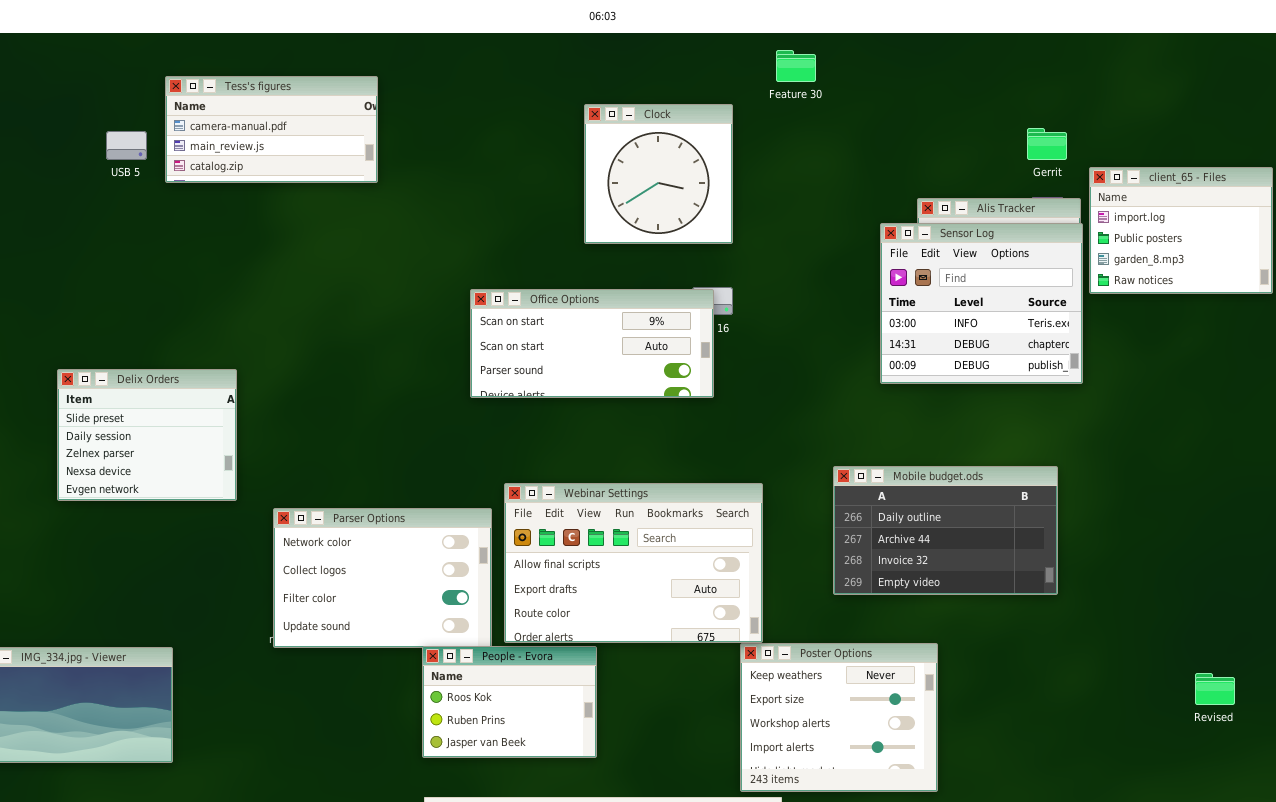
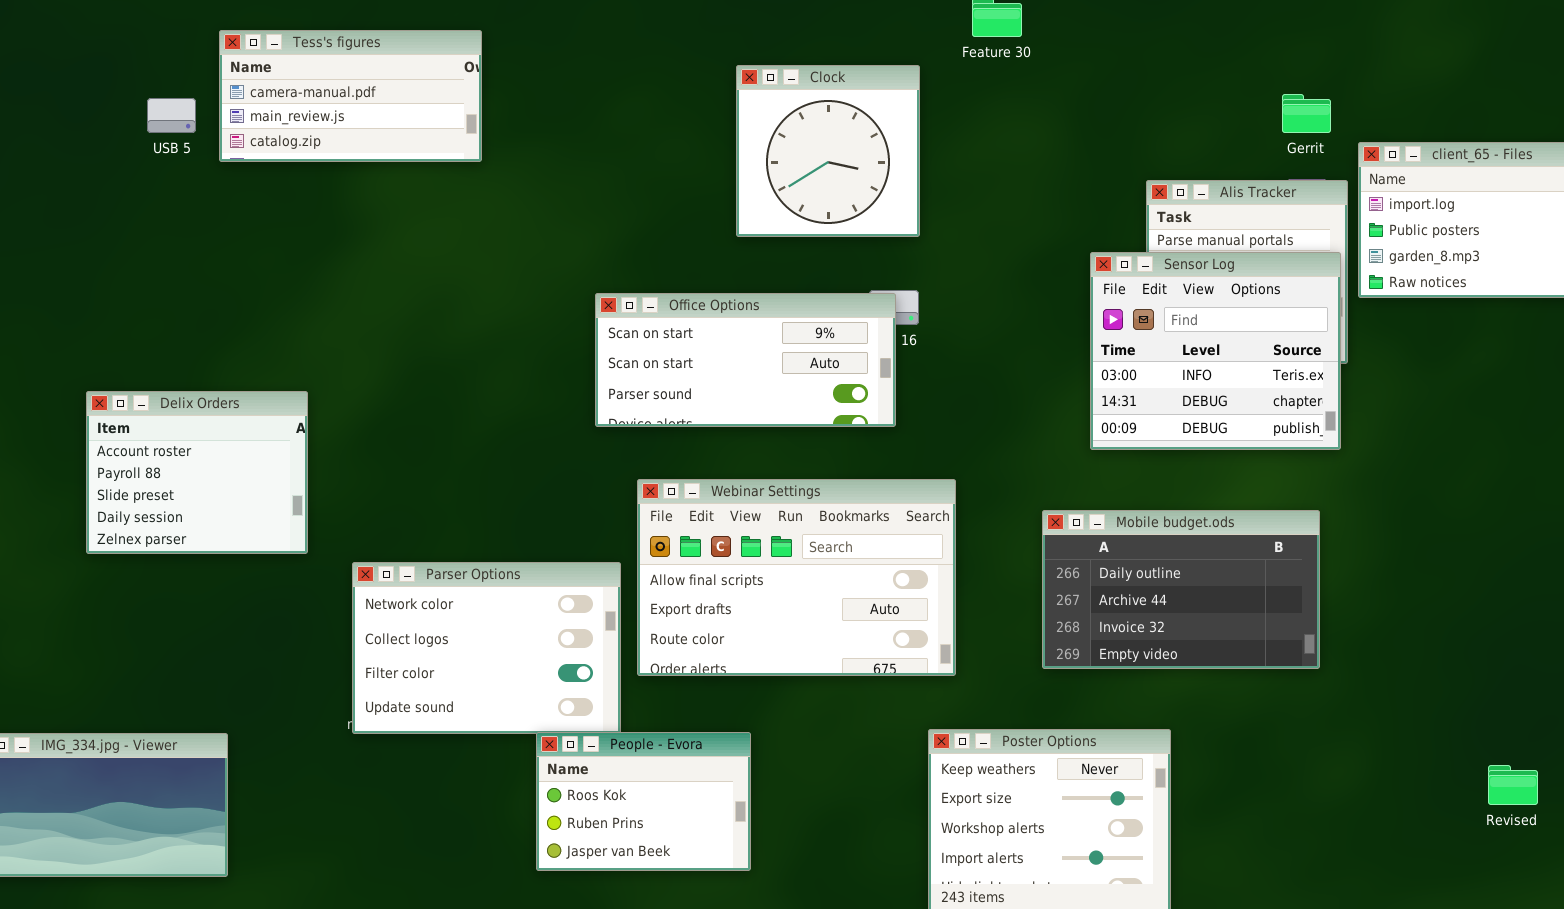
Sensor Log: [880,223,1083,384] -> [1090,252,1341,450], moved
Delix Orders: [57,369,237,501] -> [86,391,308,554], scrolled up 2 rows
Webinar Settings: [504,483,763,643] -> [637,479,956,676], moved

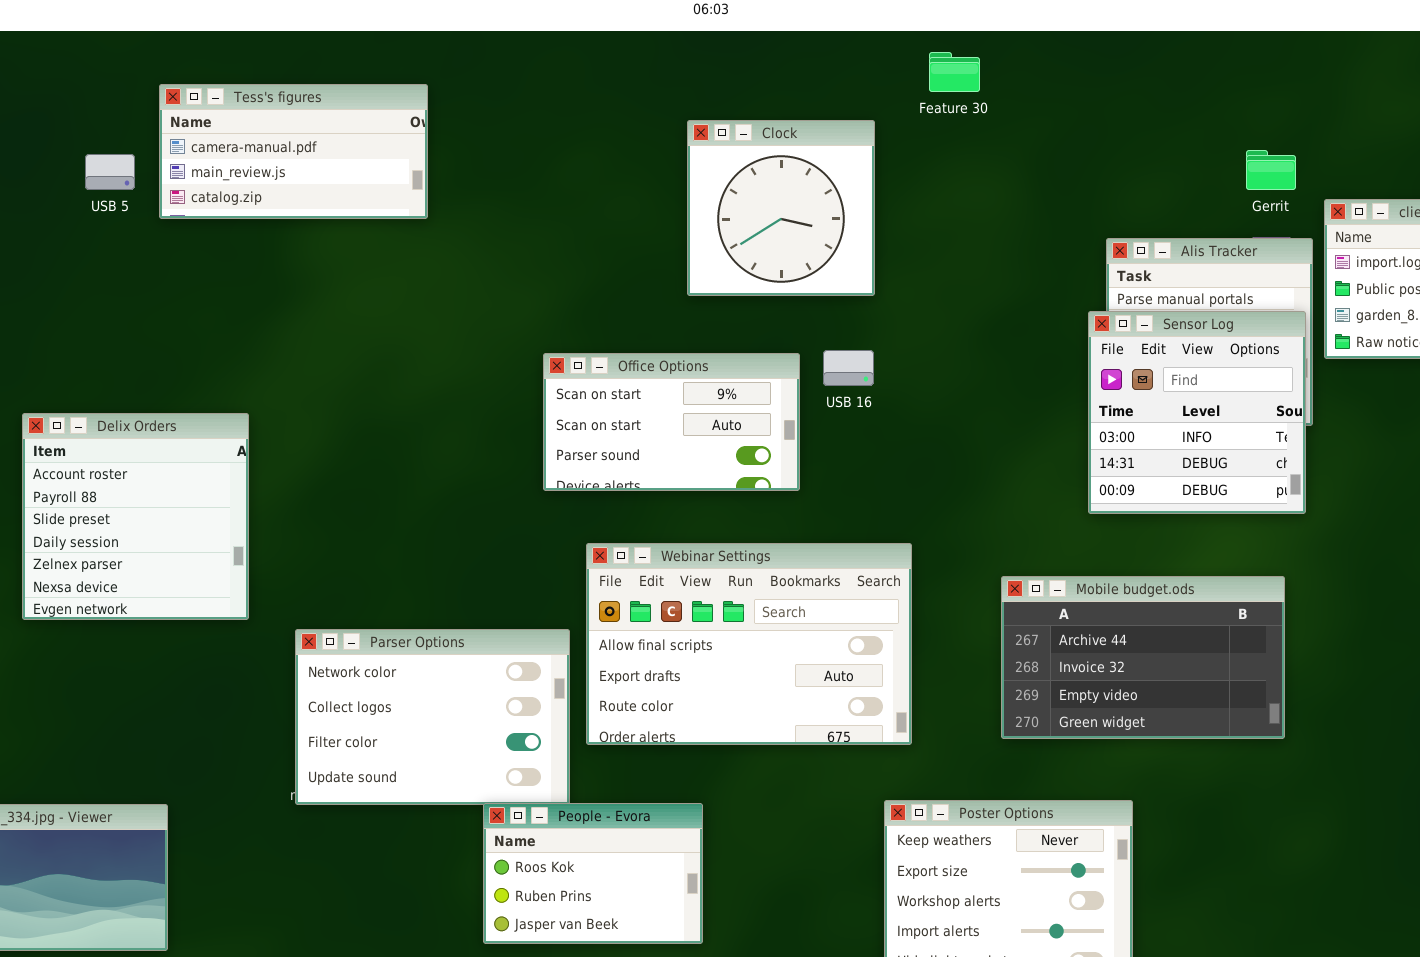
Sensor Log: [1090,252,1341,450] -> [1088,311,1306,514], resized
Office Options: [595,293,896,427] -> [543,353,800,491], resized
Delix Orders: [86,391,308,554] -> [22,413,249,620], resized
Mobile budget.ods: [1042,510,1320,669] -> [1001,576,1285,739], scrolled down 1 row

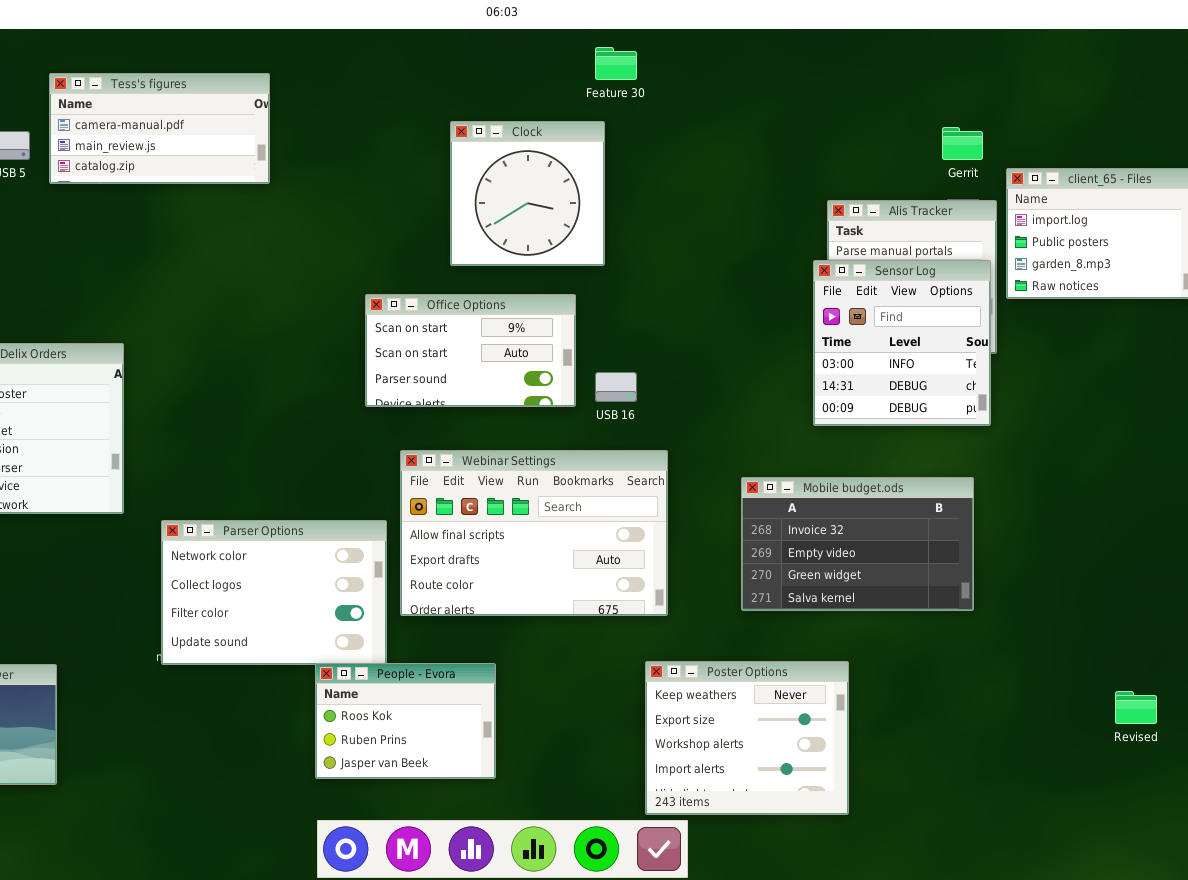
Feature 30: [929,52,980,92] -> [595,47,637,80], moved
Clock: [687,120,875,296] -> [450,121,605,266], moved
USB 16: [823,350,874,386] -> [595,372,637,402], moved
Mobile budget.ods: [1001,576,1285,739] -> [741,477,974,611], scrolled down 1 row

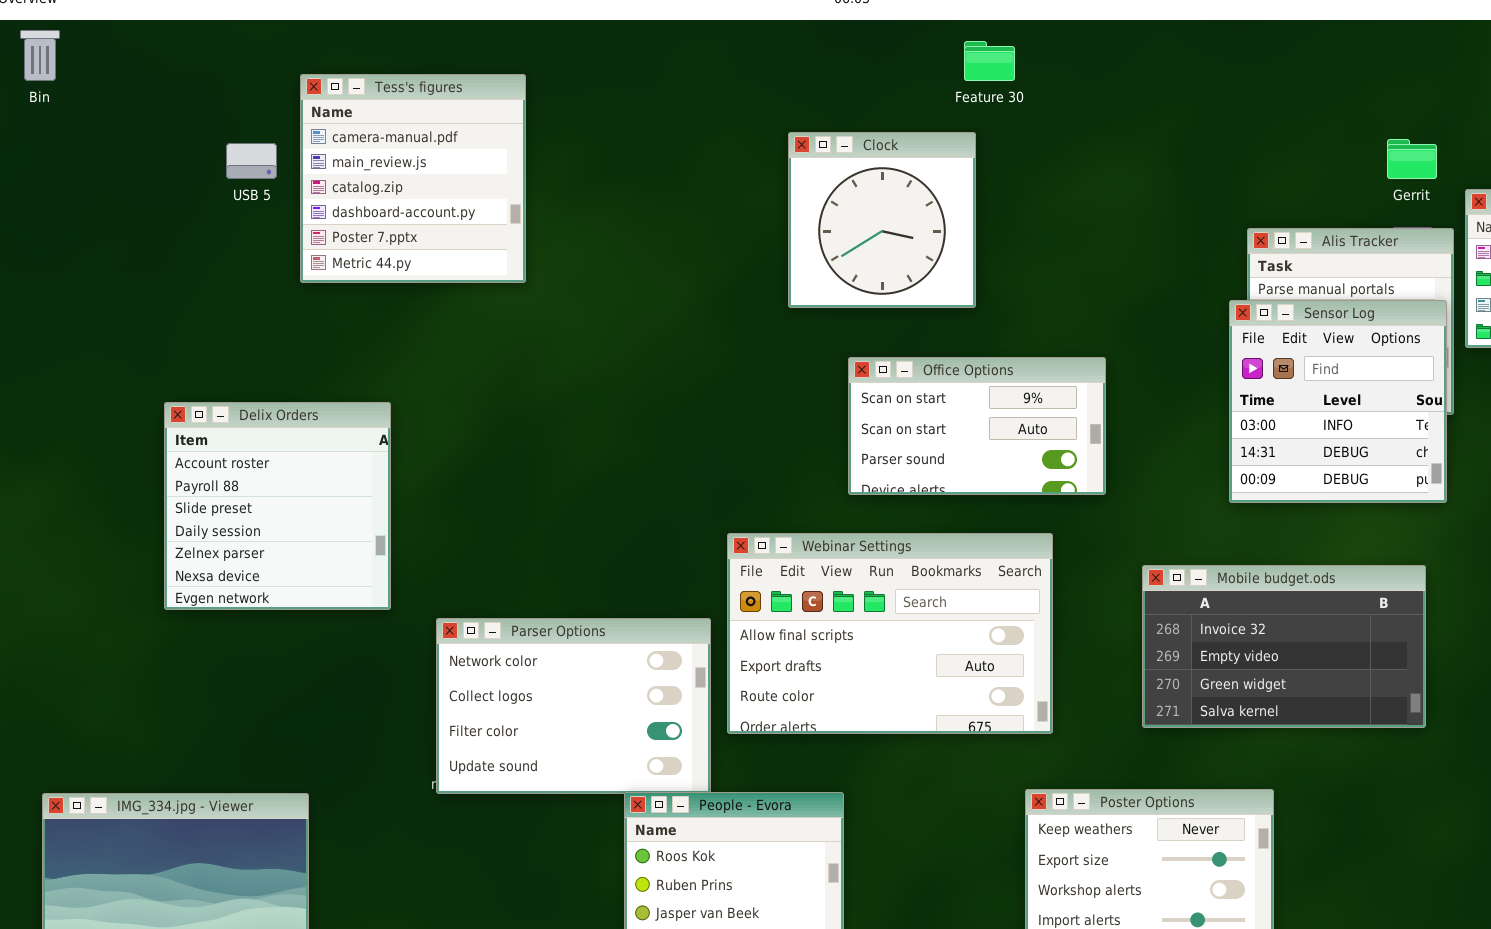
Tess's figures: [49,73,270,184] -> [300,74,526,283], resized
Office Options: [365,294,576,407] -> [848,357,1106,495], moved

